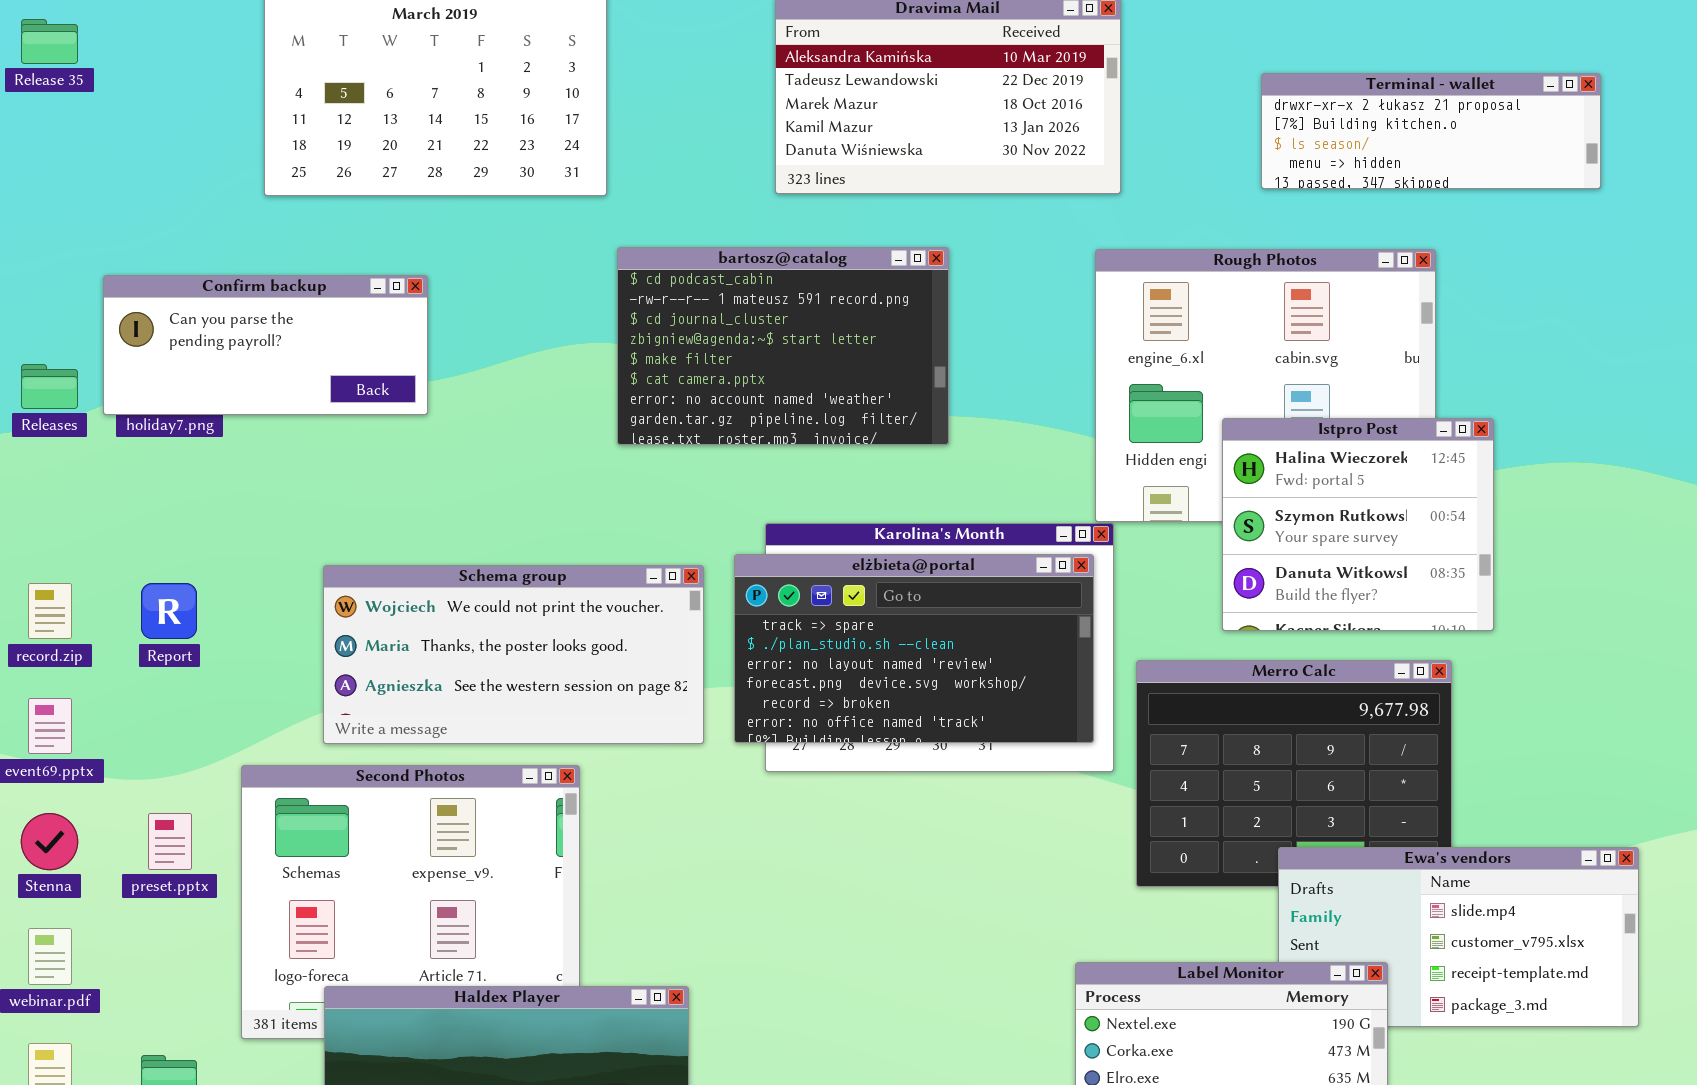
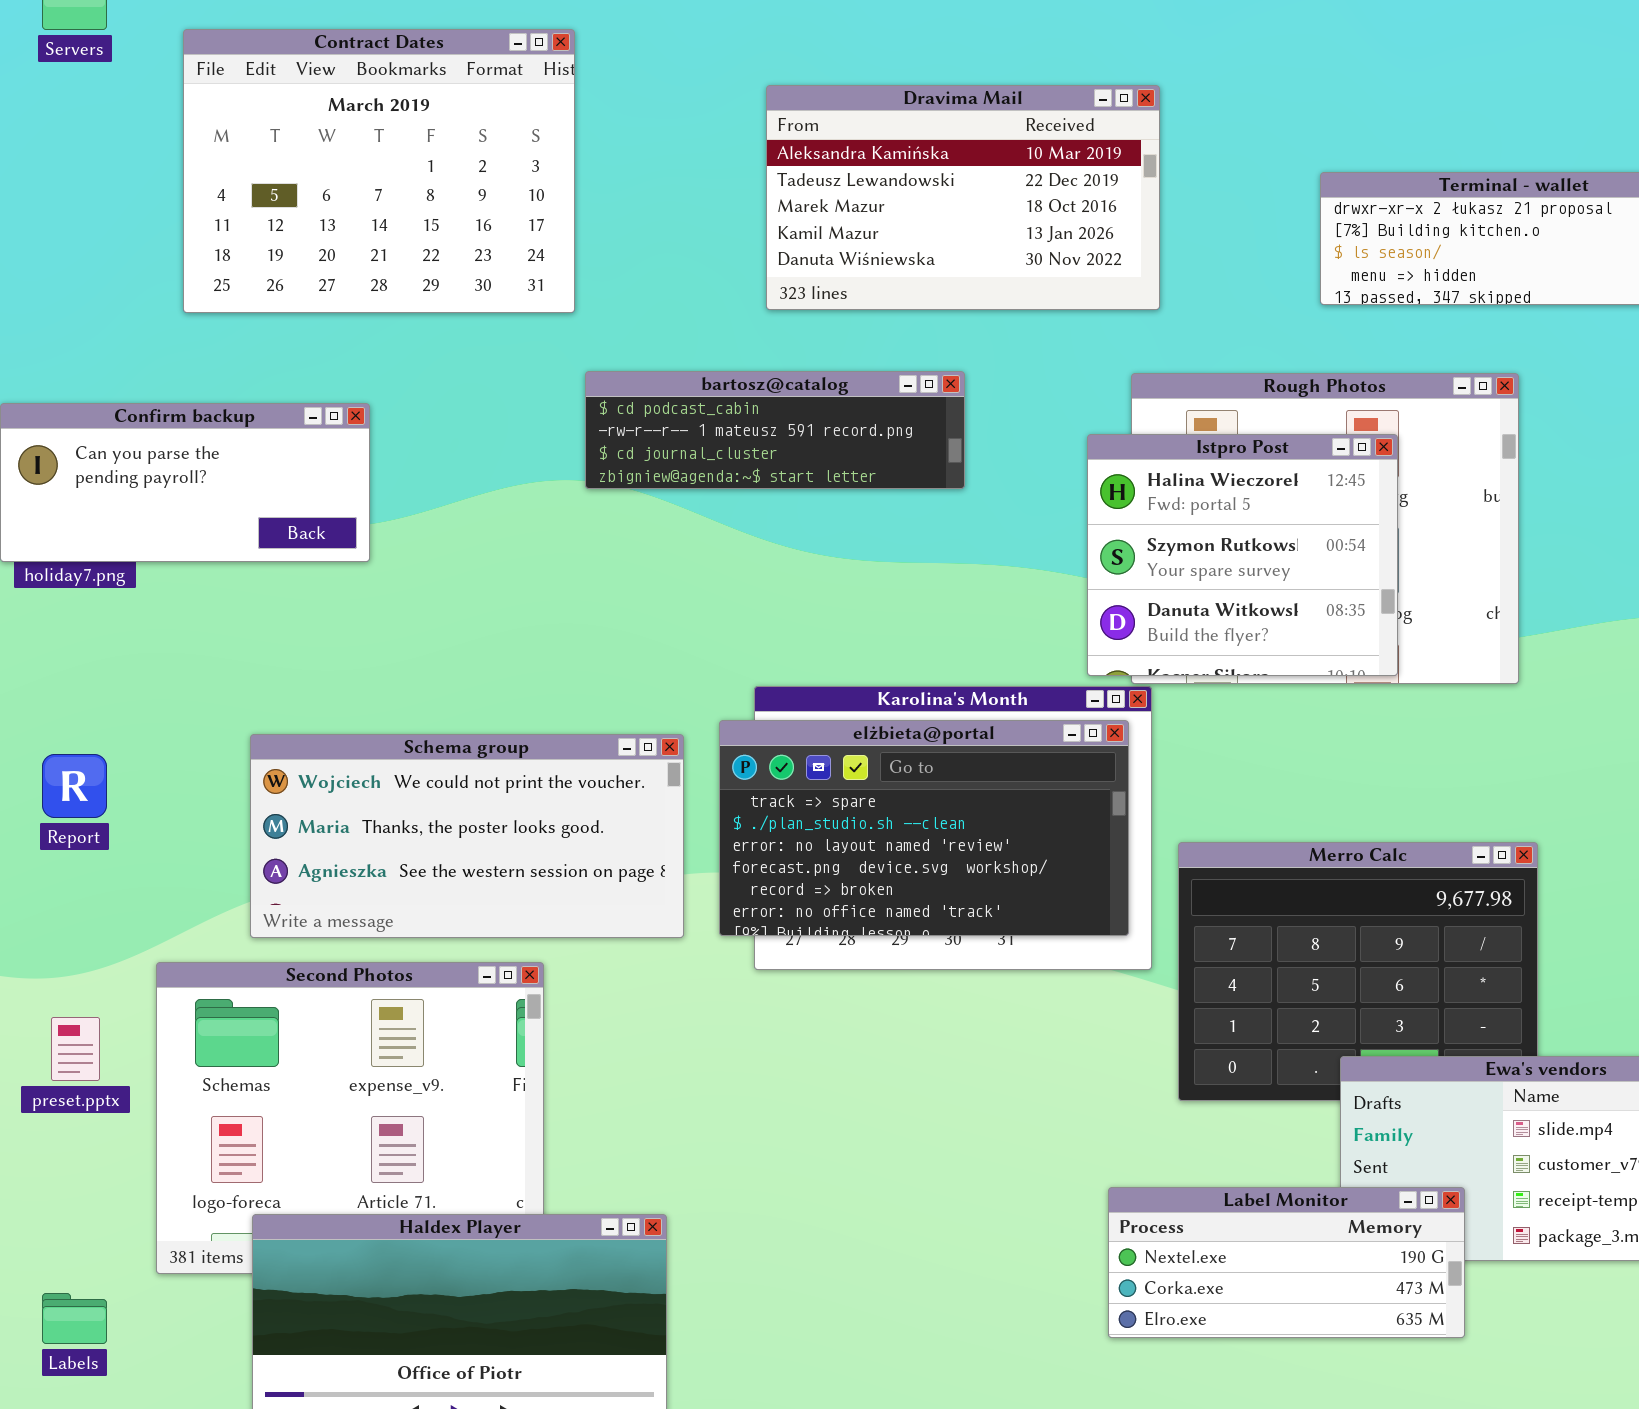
bartosz@catalog: [617,247,949,445] -> [585,371,965,489], resized
Istpro Post: [1222,418,1494,631] -> [1087,434,1398,676], moved

